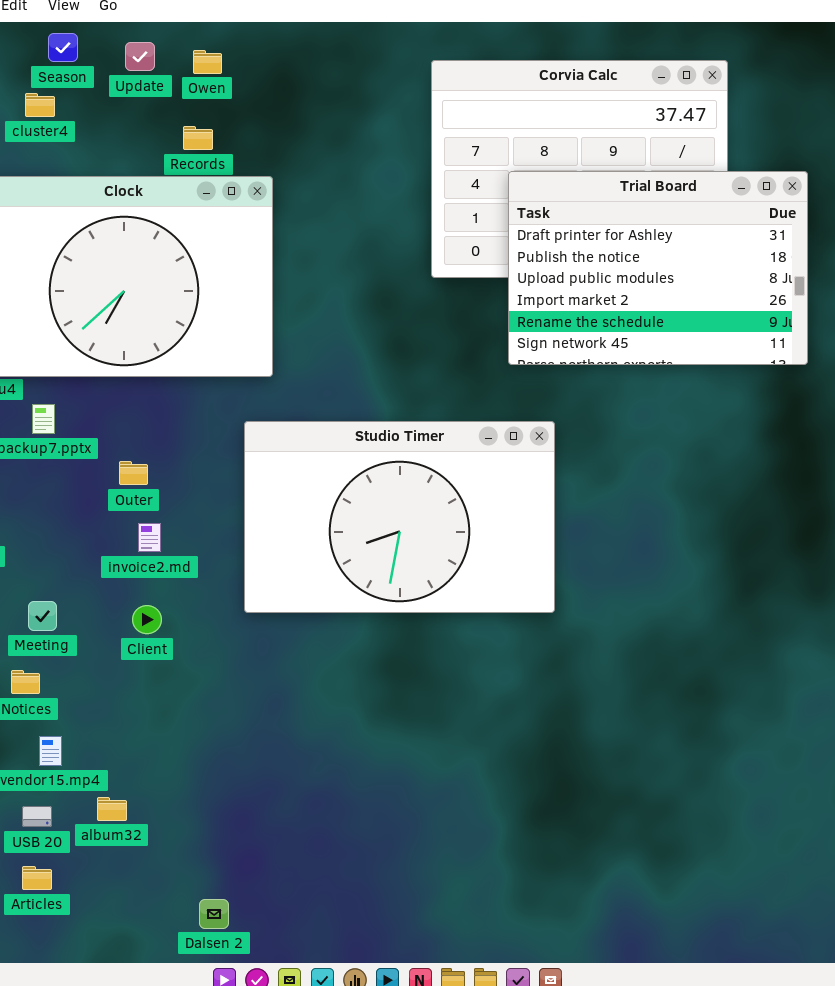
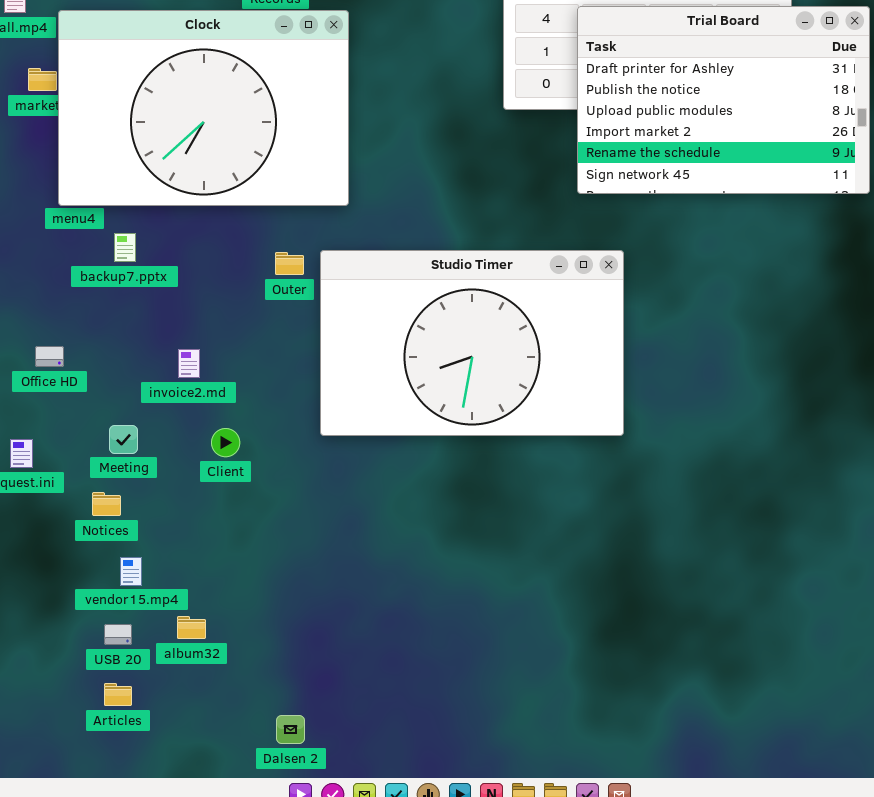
Outer: [119,461,148,485] -> [275,252,304,275], moved
invoice2.md: [138,523,161,552] -> [178,349,200,378], moved

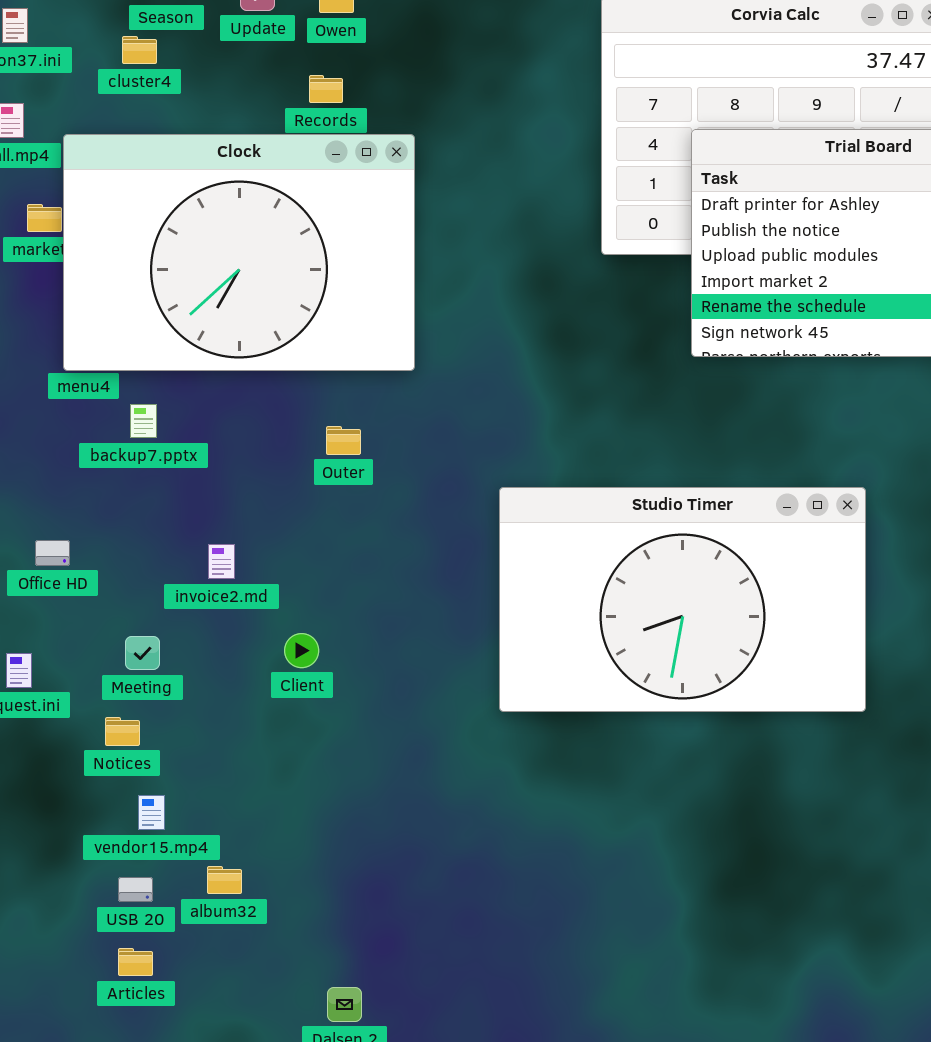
Studio Timer: [320,250,624,436] -> [499,487,866,712], moved
Client: [211,428,240,457] -> [284,633,319,668], moved

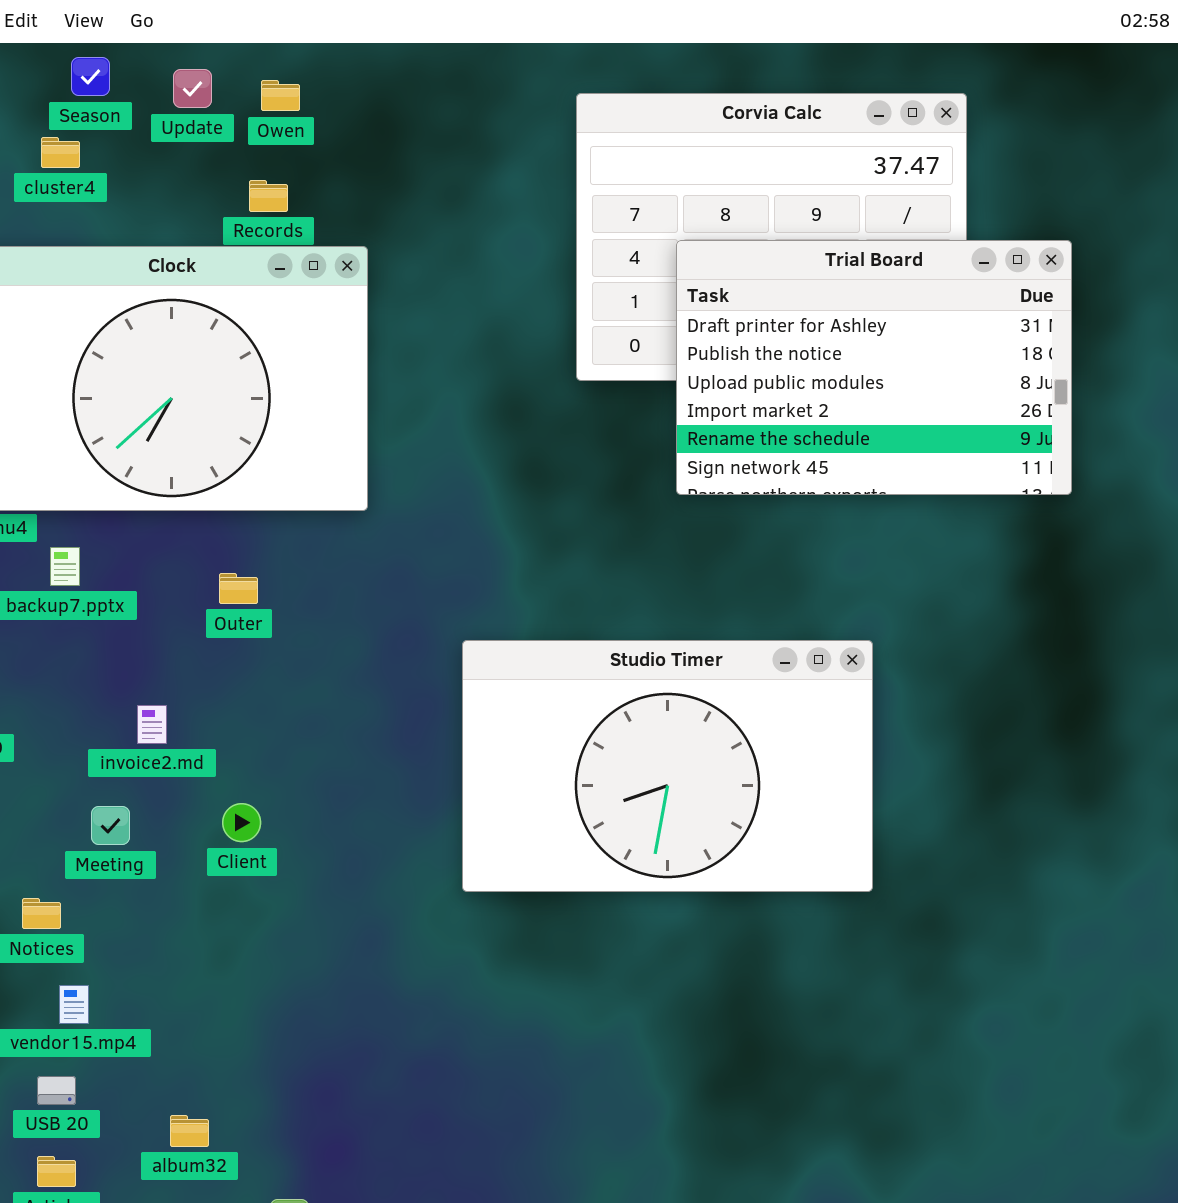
Outer: [326,426,361,455] -> [219,573,258,604], moved
Meeting: [125,636,160,670] -> [91,806,130,845], moved
album32: [207,866,242,894] -> [170,1115,209,1147], moved

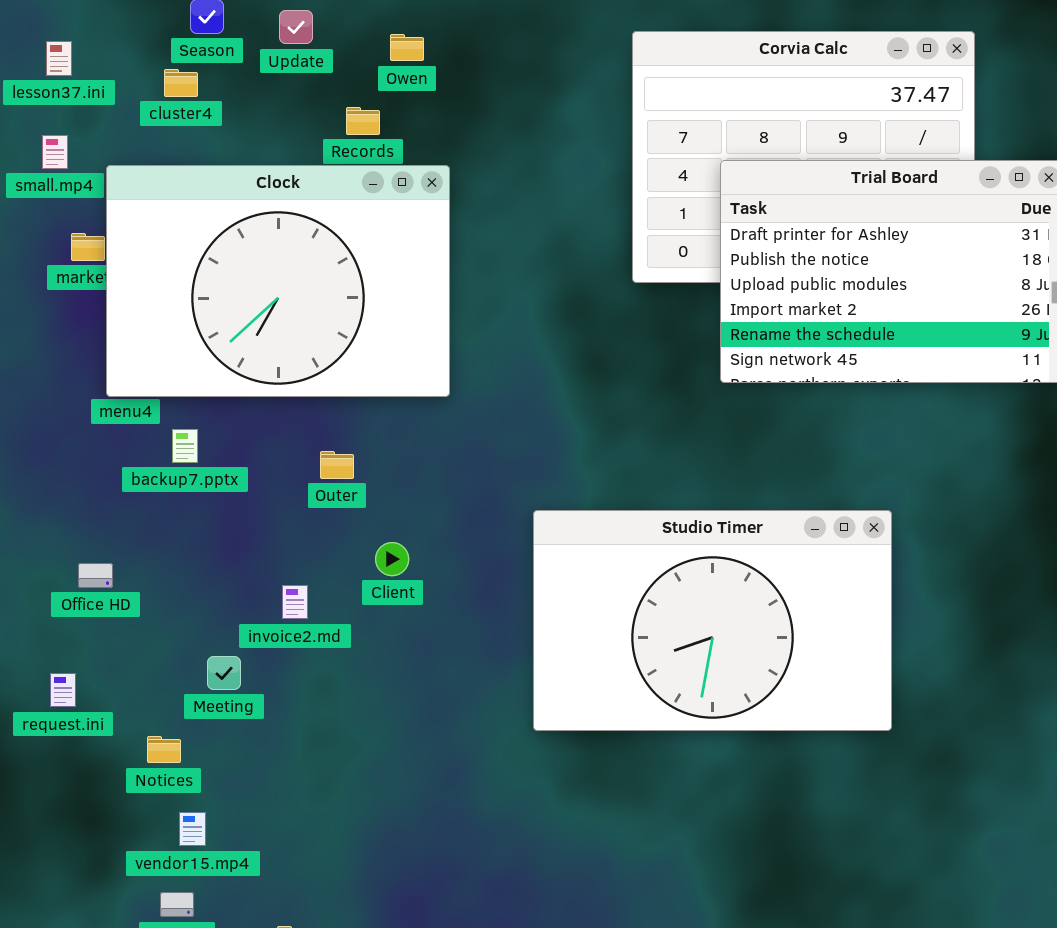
Owen: [261,80,300,111] -> [390,34,424,61], moved
invoice2.md: [137,705,167,744] -> [282,585,308,619], moved
Client: [222,803,261,842] -> [375,542,409,576], moved

